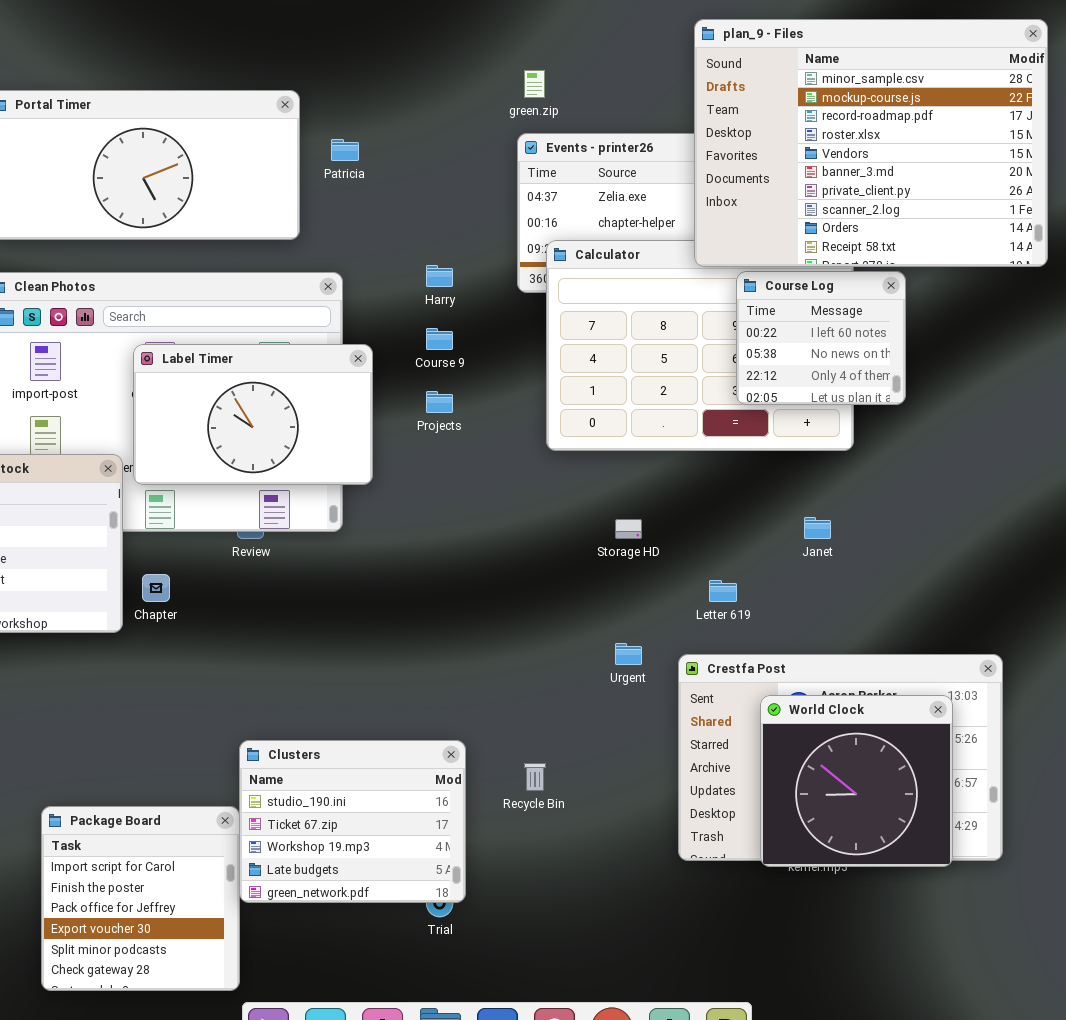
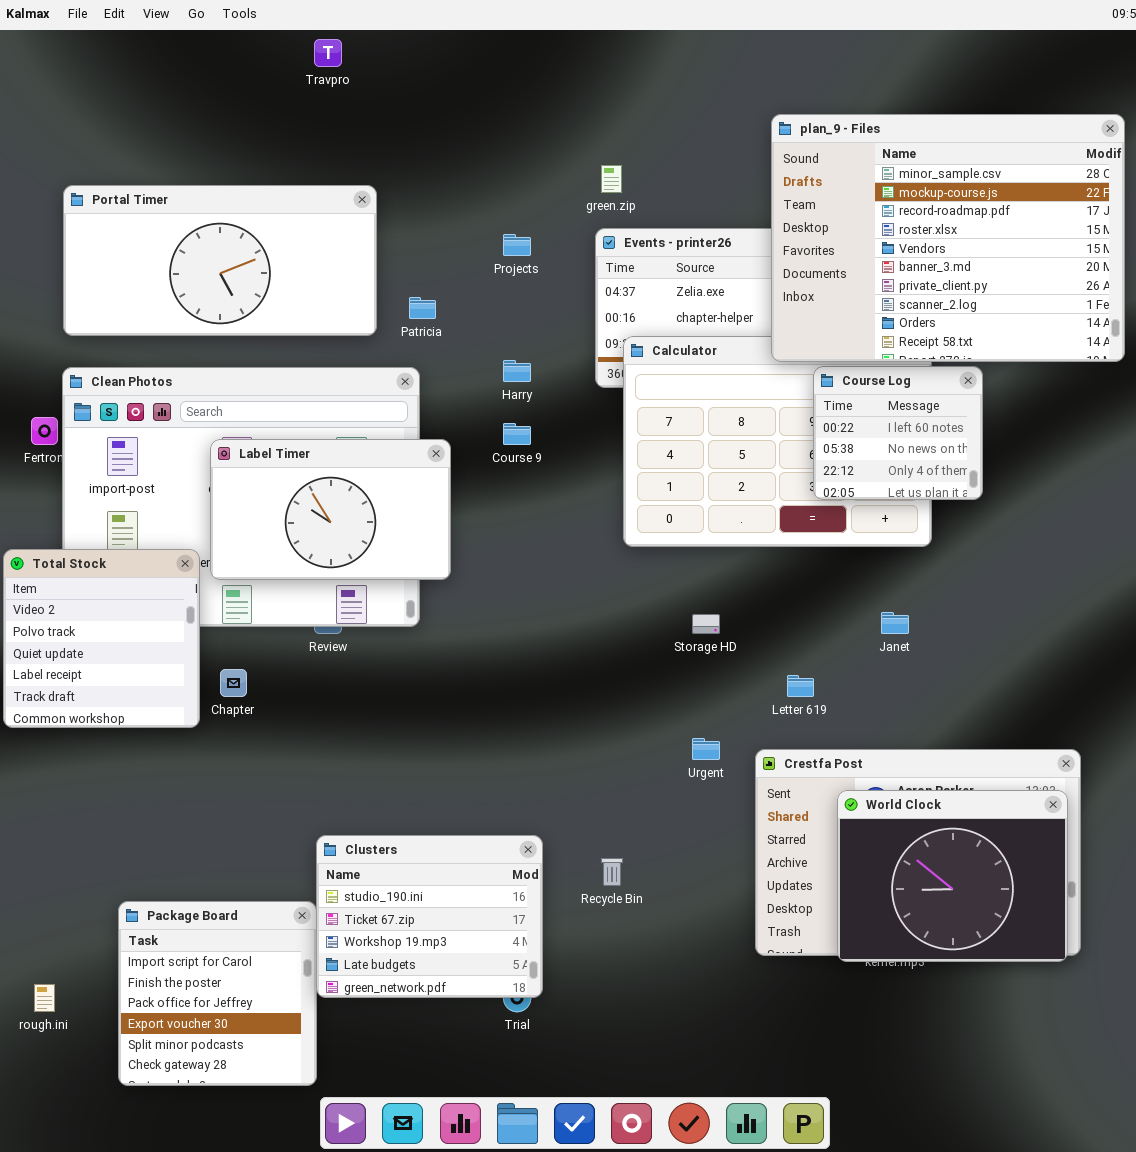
Patricia: [331,139,359,161] -> [409,297,436,319], moved
Projects: [426,391,453,413] -> [503,234,531,256], moved
World Clock: [760,695,953,867] -> [837,790,1068,962], resized

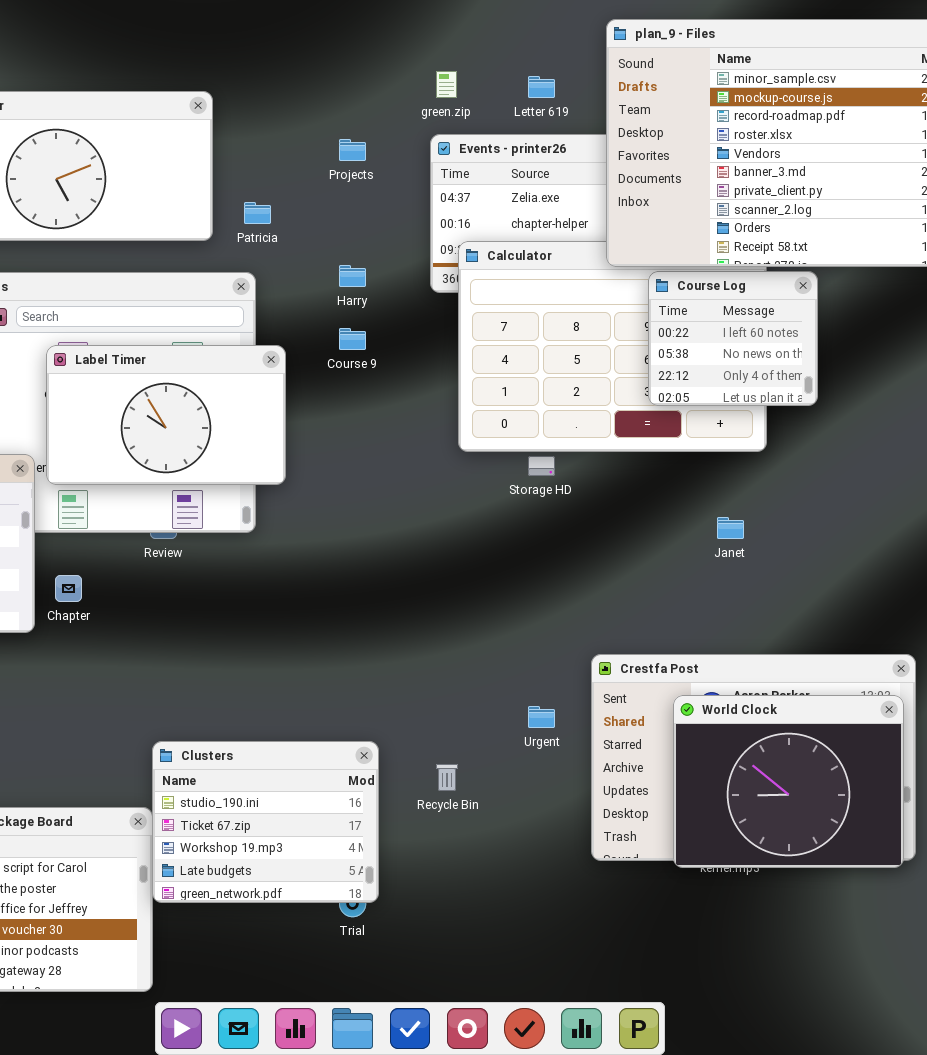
Storage HD: [692,614,720,634] -> [528,456,555,476], moved
Letter 619: [787,675,814,697] -> [528,76,555,98], moved
Urgent: [692,738,720,760] -> [528,706,555,728], moved

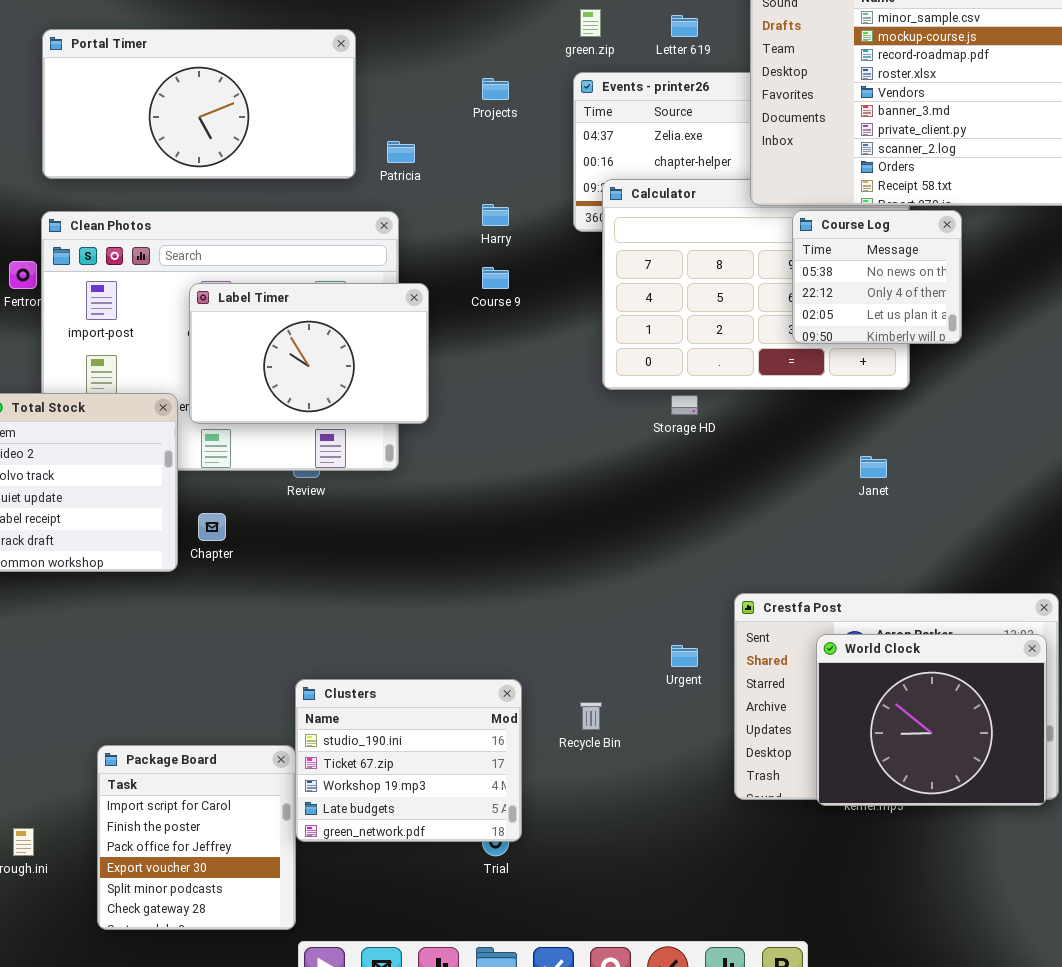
Course Log: [648,271,818,406] -> [792,210,962,344], scrolled down 1 row

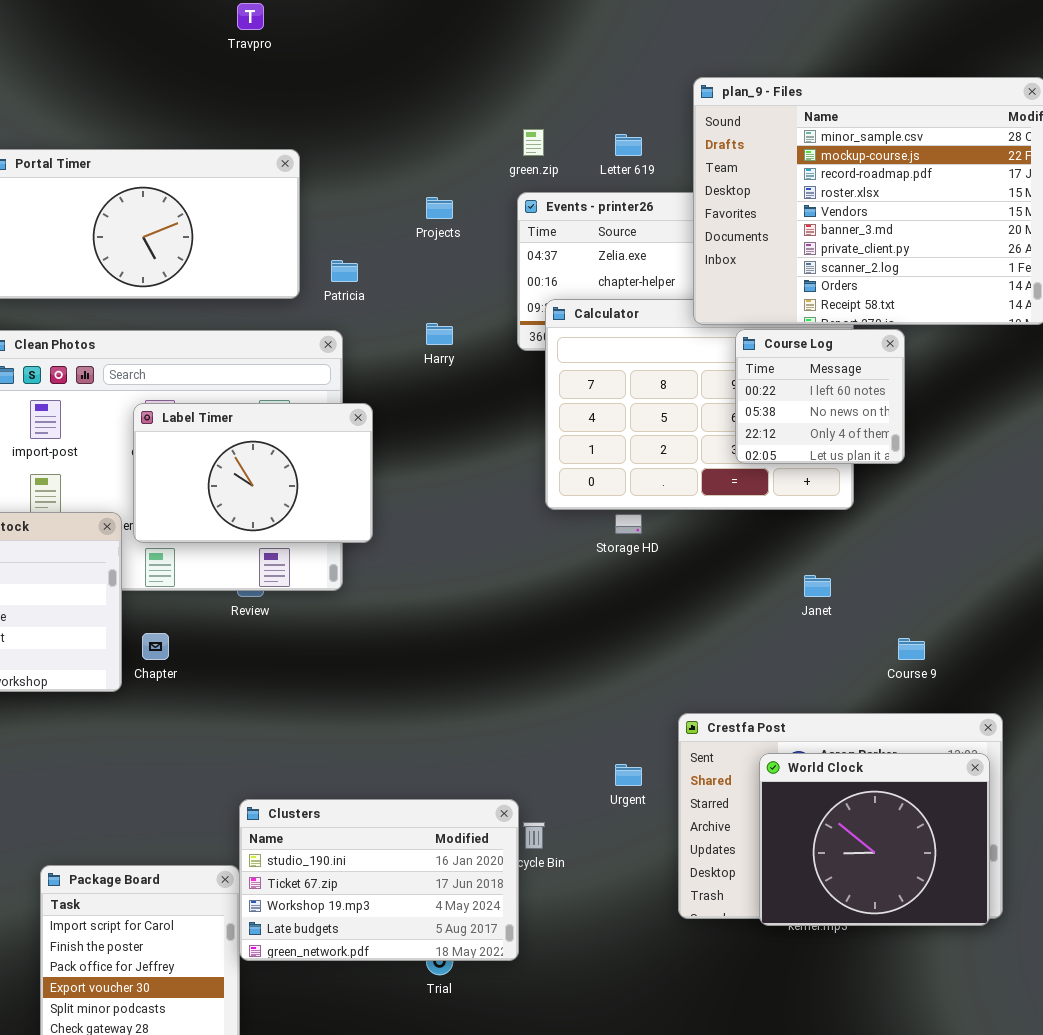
Course Log: [792,210,962,344] -> [735,329,905,464], scrolled up 1 row
Course 9: [482,267,509,289] -> [898,638,925,660], moved
Clusters: [295,679,522,842] -> [239,799,519,961], resized

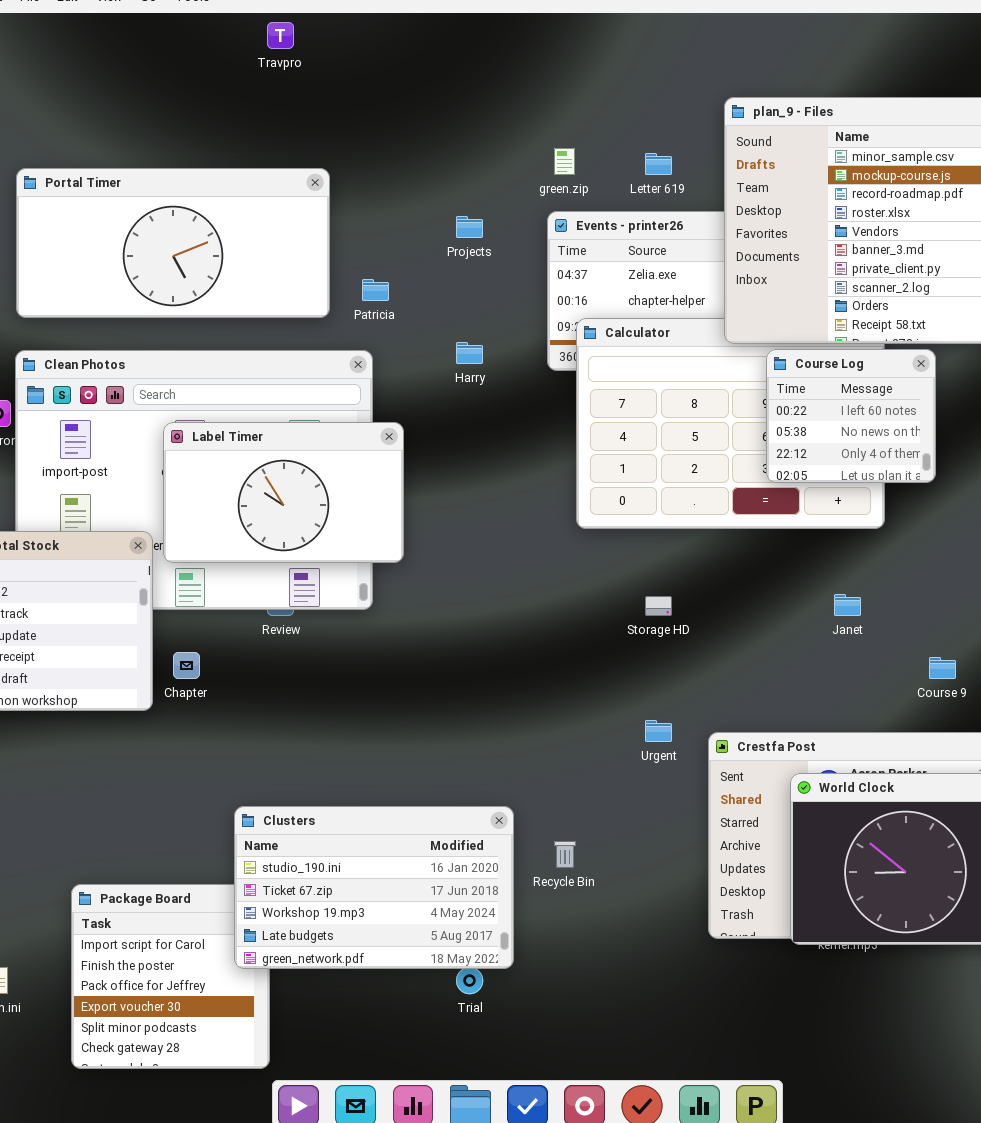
Storage HD: [615,514,642,534] -> [645,596,672,616], moved
Urgent: [615,764,642,786] -> [645,720,672,742], moved
Clusters: [239,799,519,961] -> [234,806,514,969], moved

